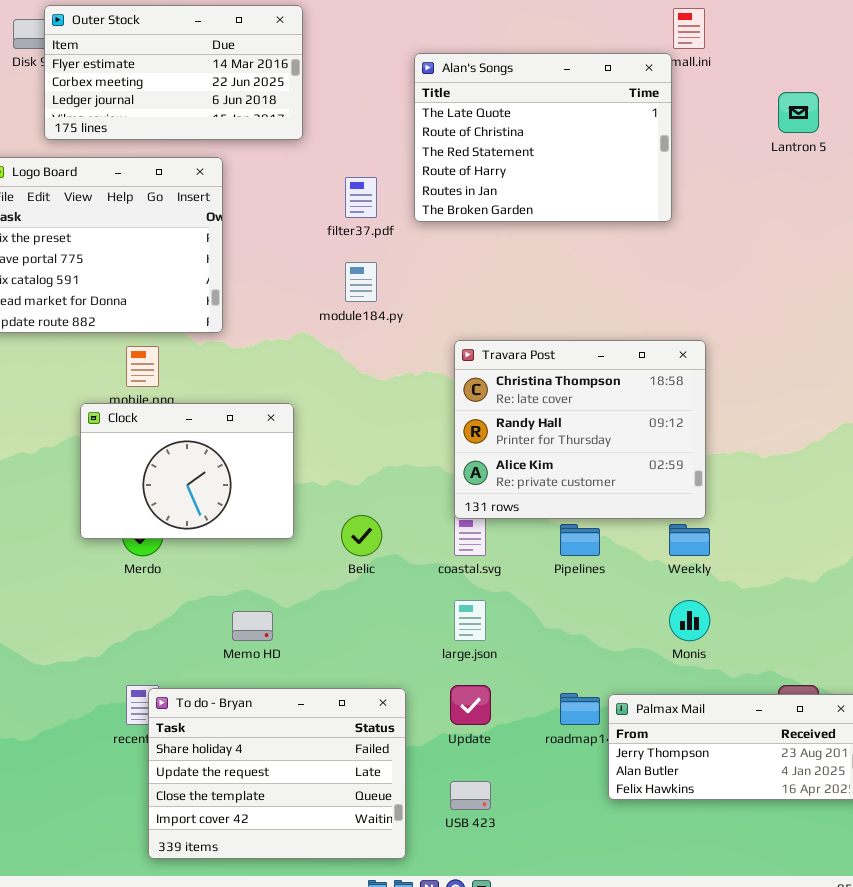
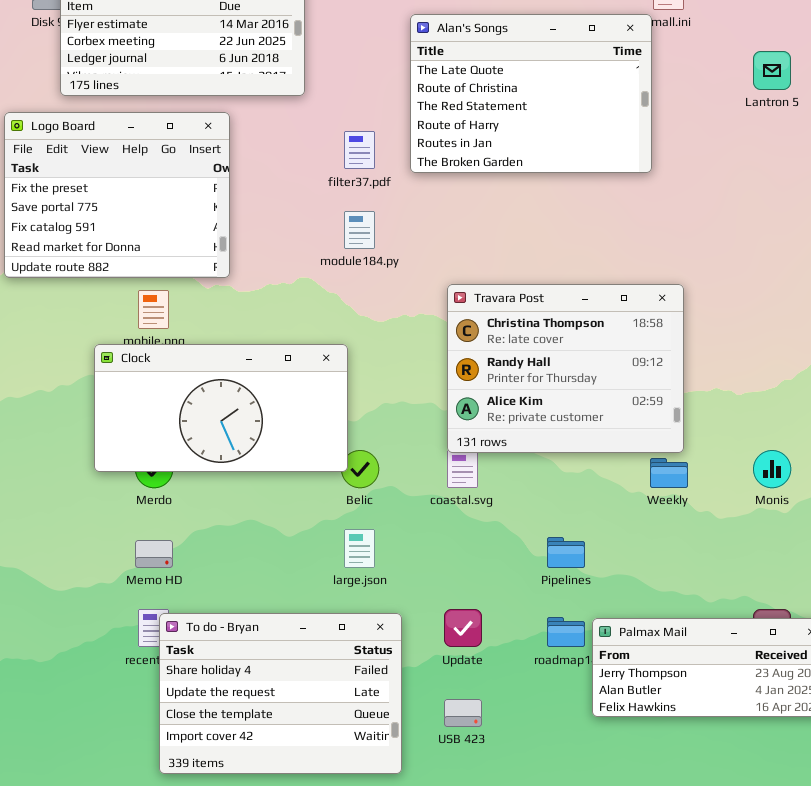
Clock: [80,403,294,539] -> [94,344,348,472], resized
Pipelines: [560,524,600,556] -> [547,537,585,568], moved
large.json: [454,600,486,641] -> [344,529,375,568], moved
Monis: [669,600,710,641] -> [753,450,791,488], moved
Memo HD: [232,611,273,641] -> [135,540,173,568], moved

